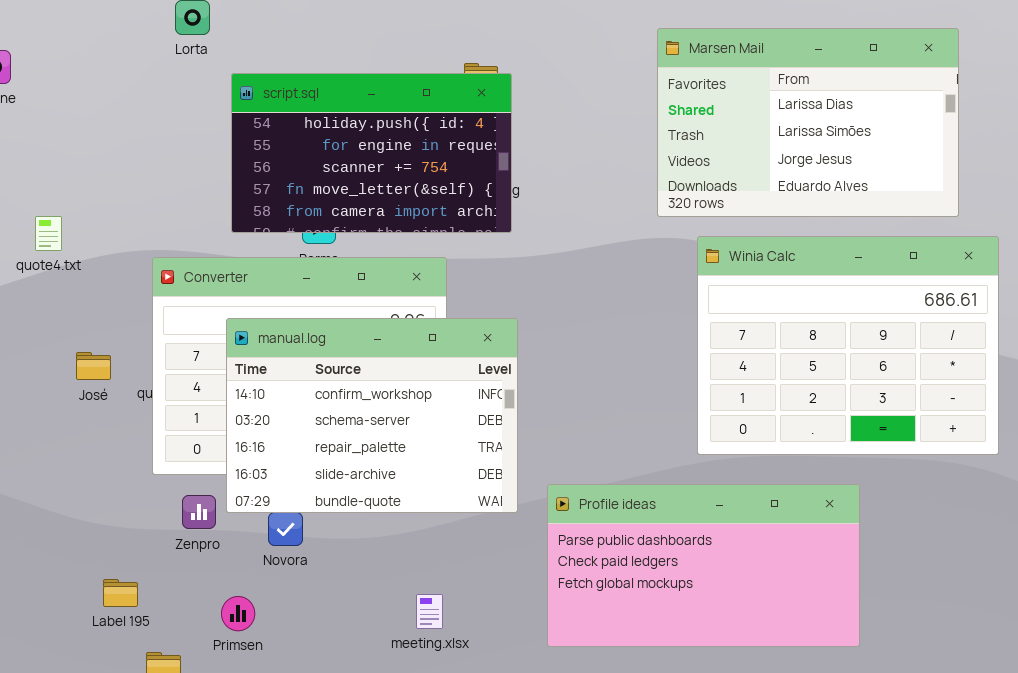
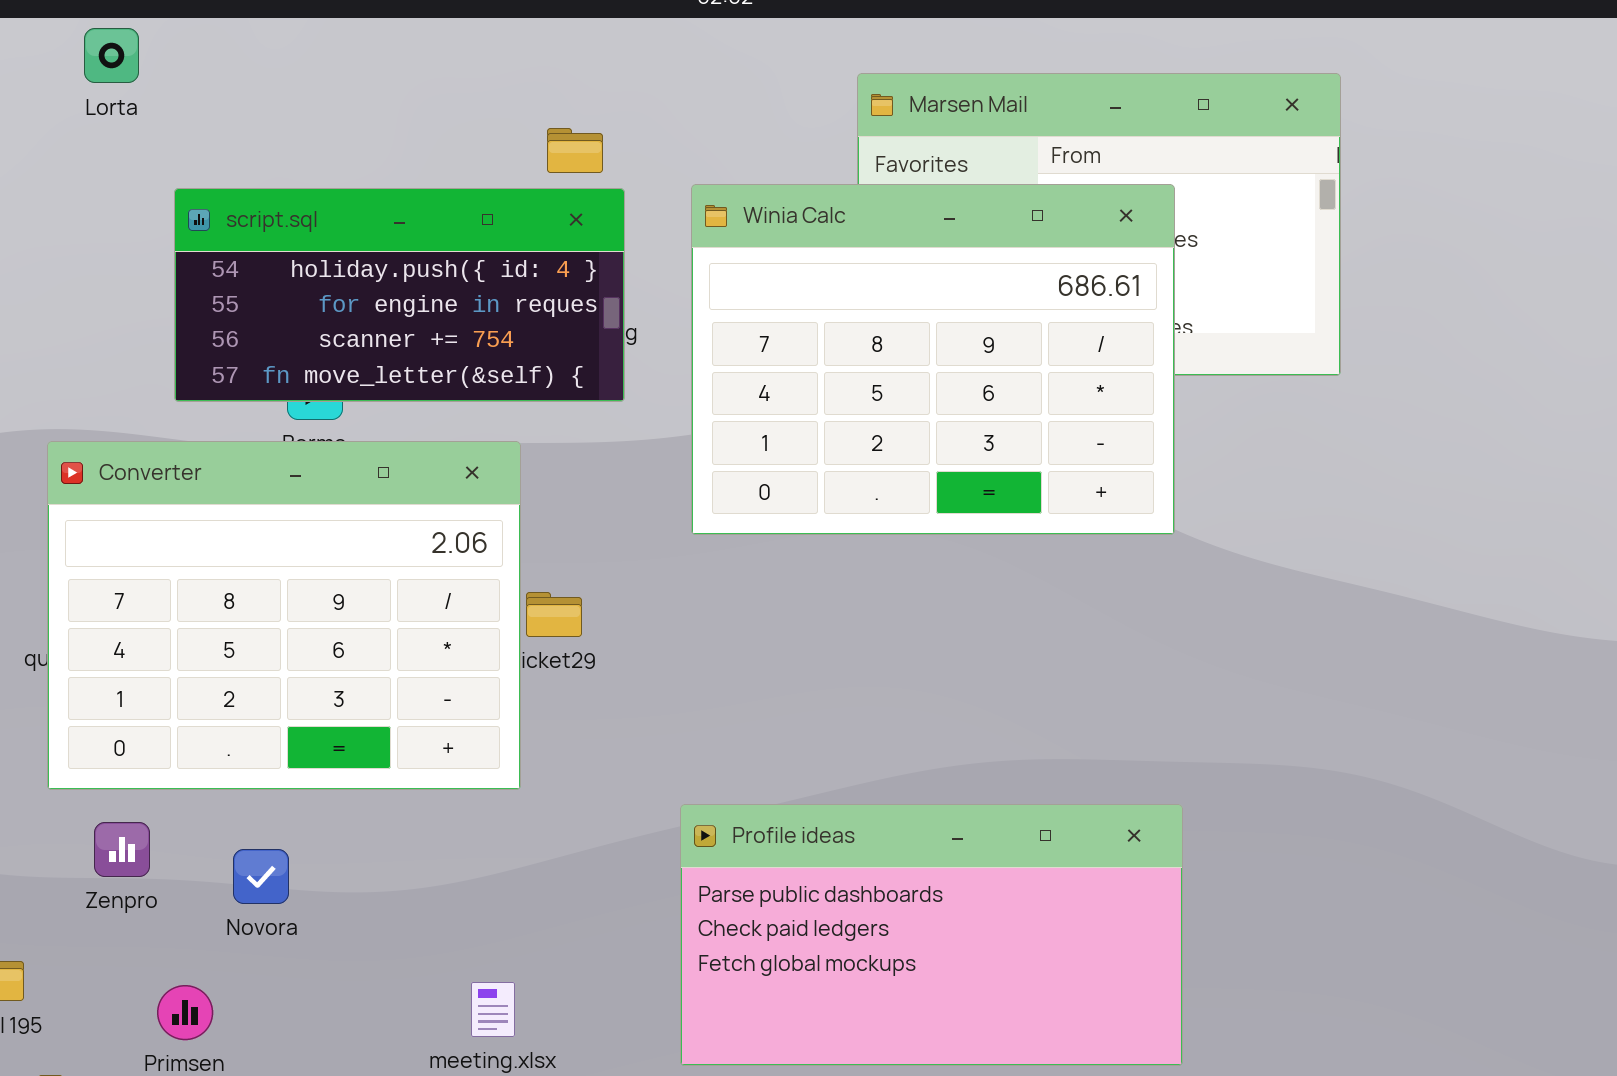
script.sql: [231,73,512,233] -> [174,188,625,402], resized
Winia Calc: [697,236,999,455] -> [691,184,1175,535], moved
manual.log: [226,318,518,513] -> none, closed

